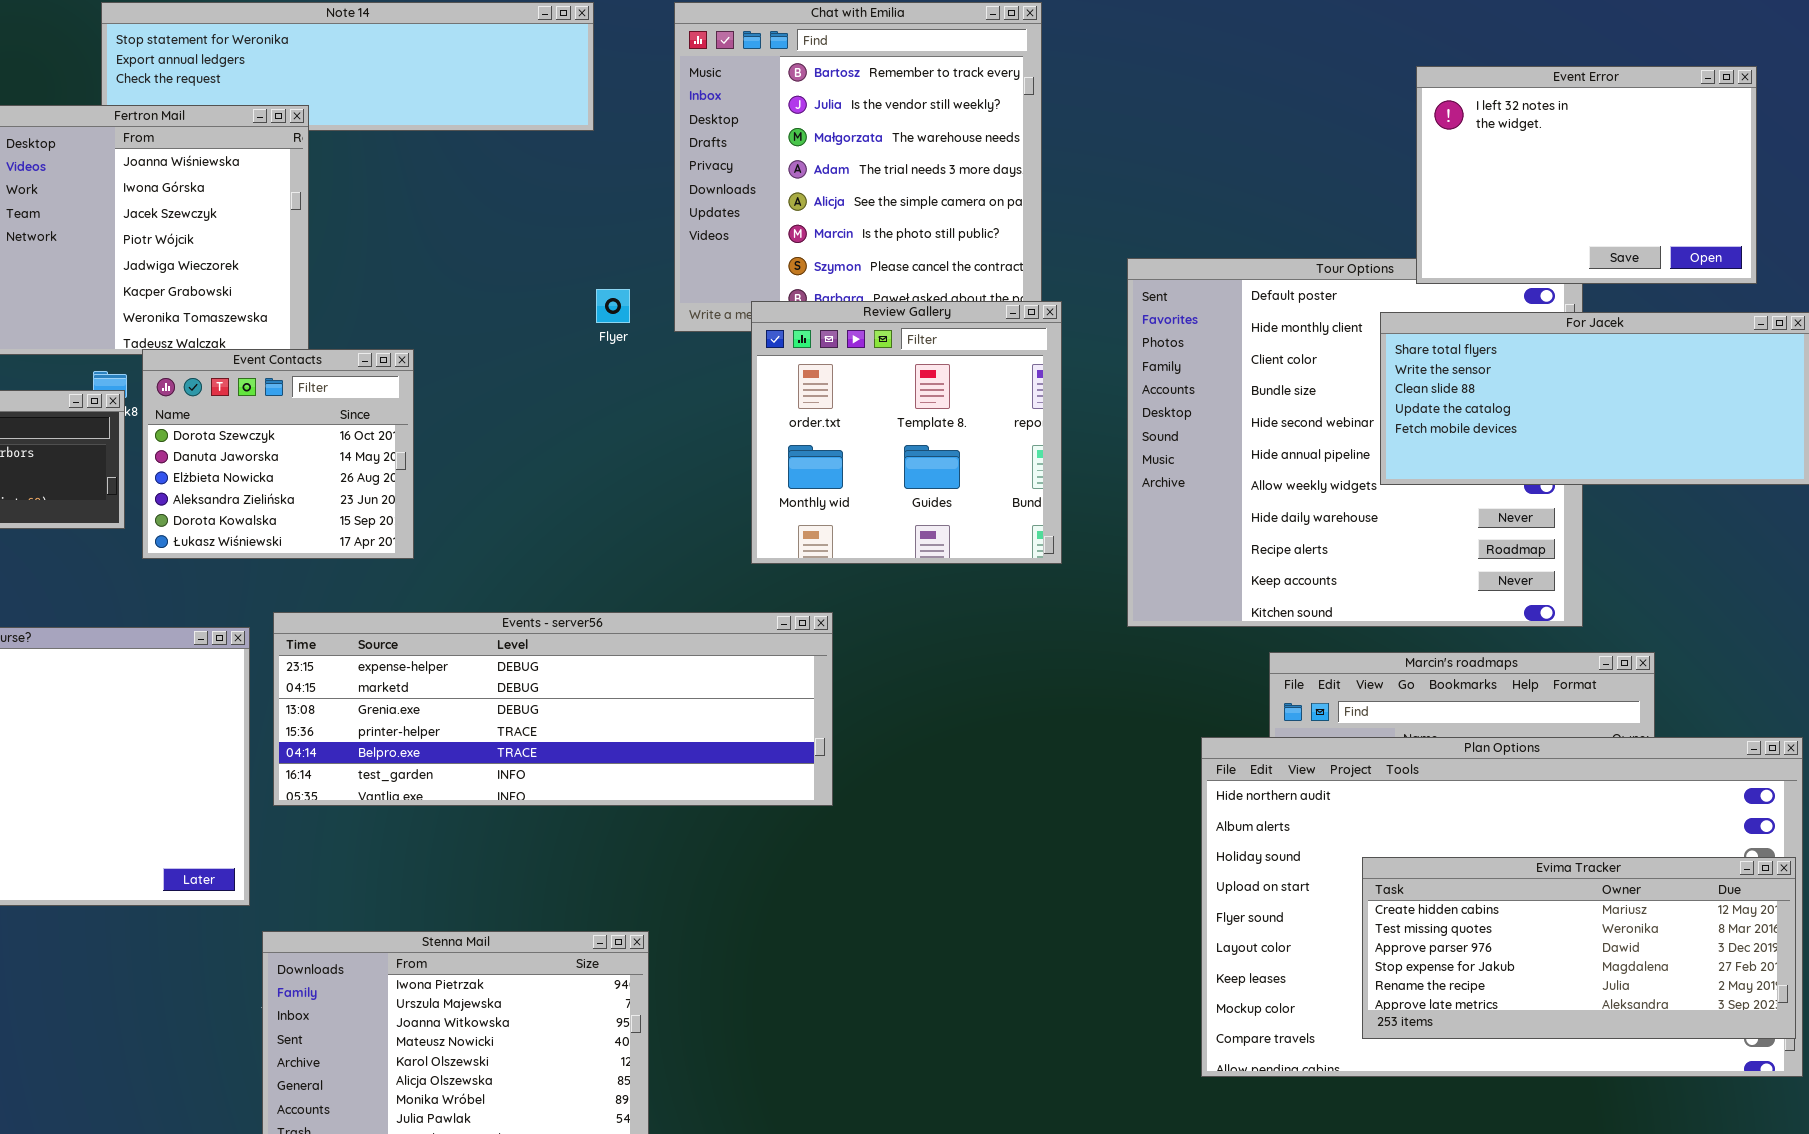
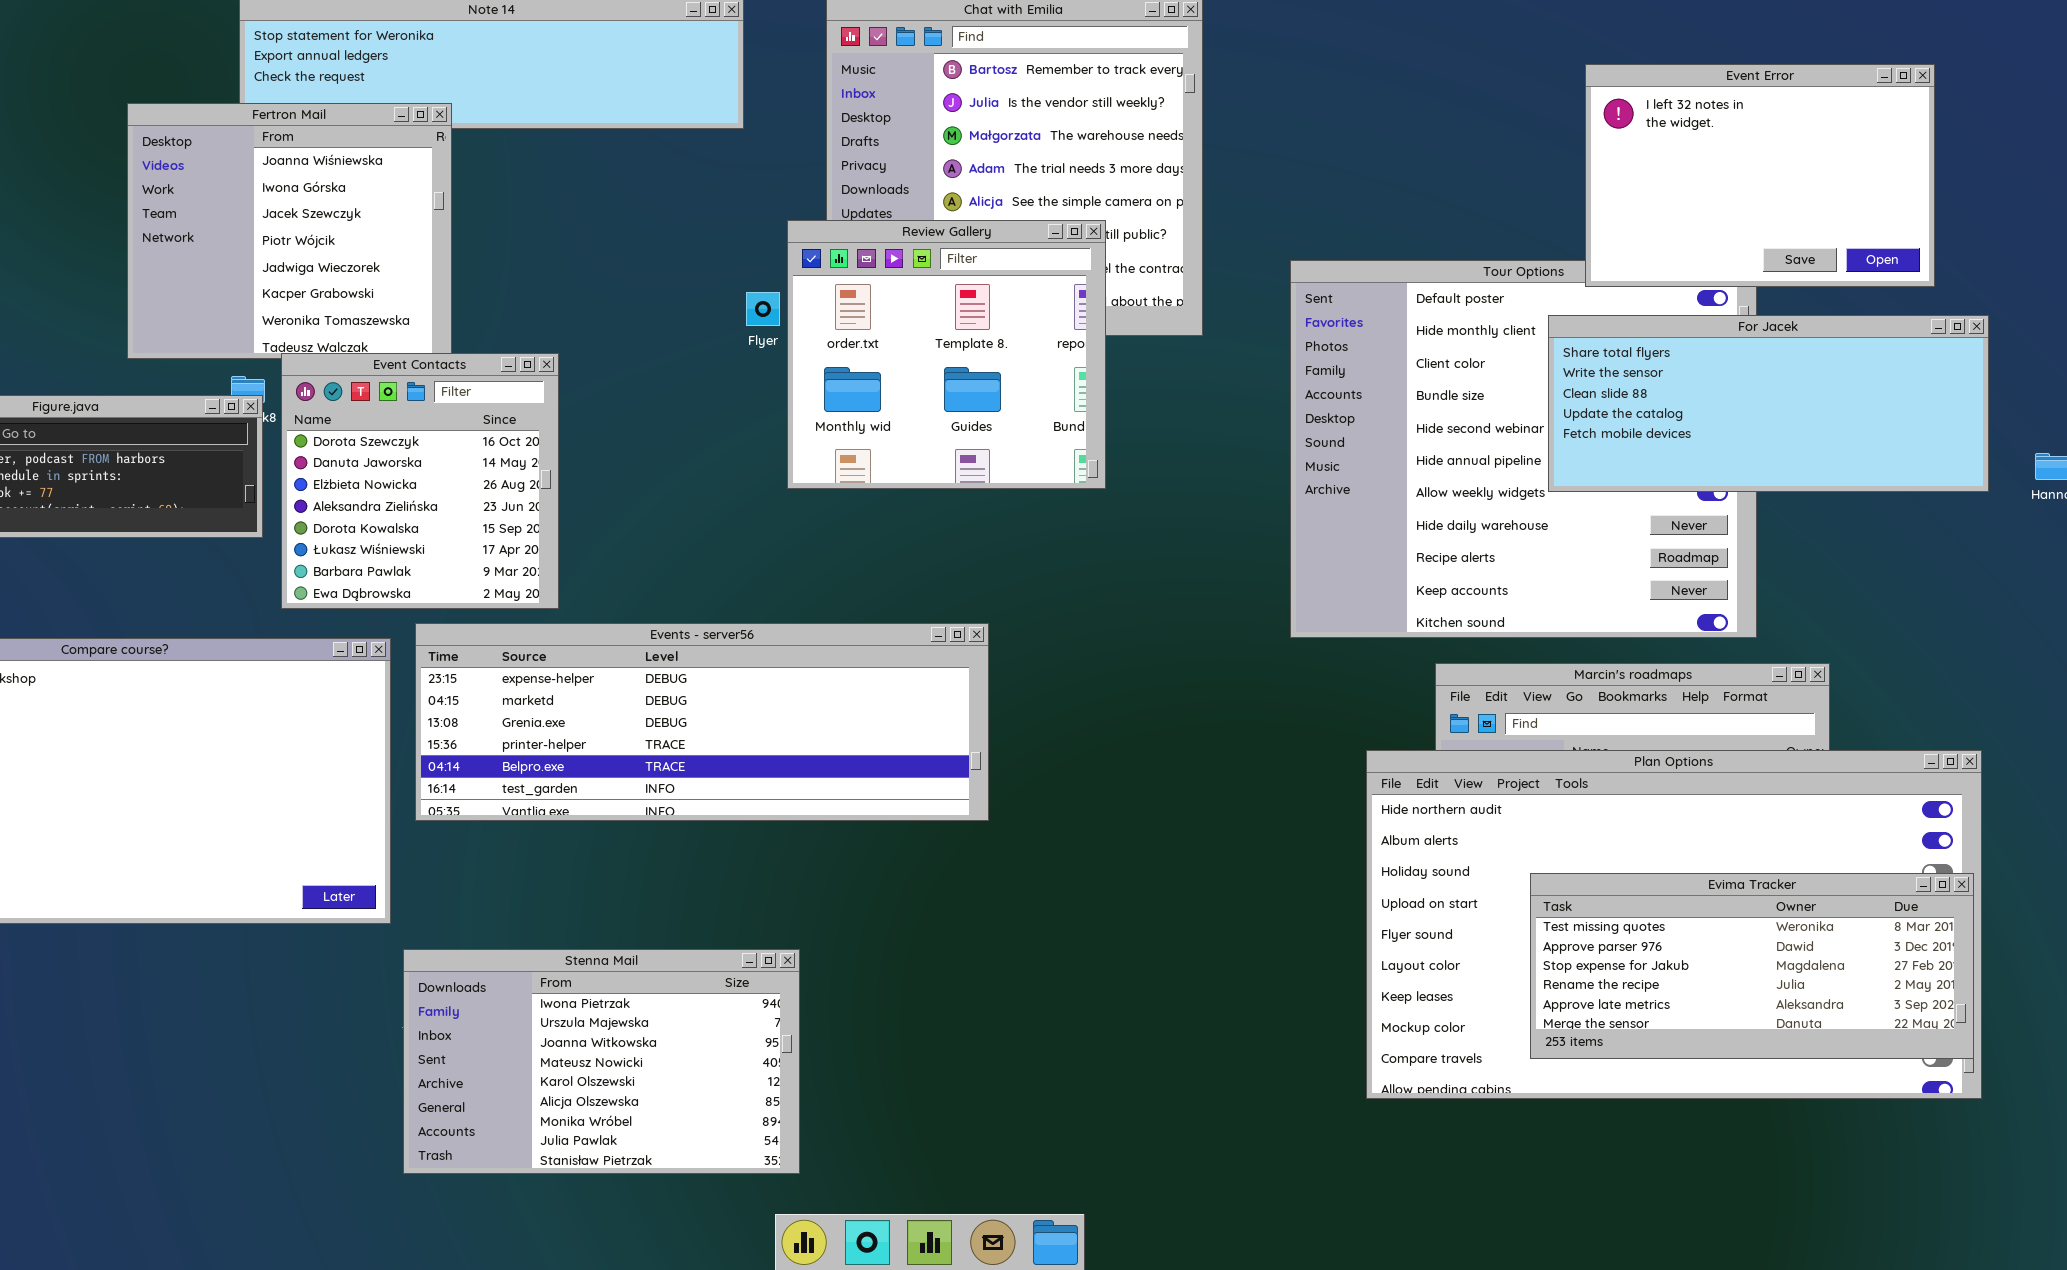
Review Gallery: [751,301,1062,564] -> [787,220,1106,489], moved
Event Contacts: [142,349,414,559] -> [281,353,559,609], resized
Evima Tracker: [1362,857,1796,1039] -> [1530,873,1974,1059], scrolled down 1 row

